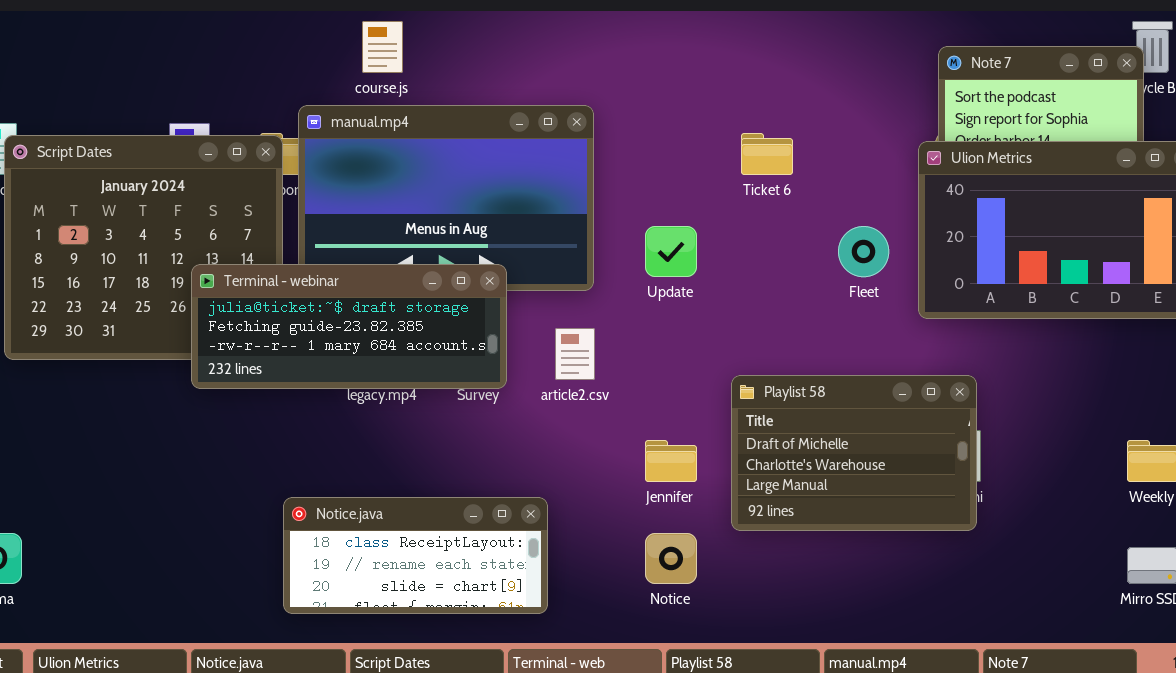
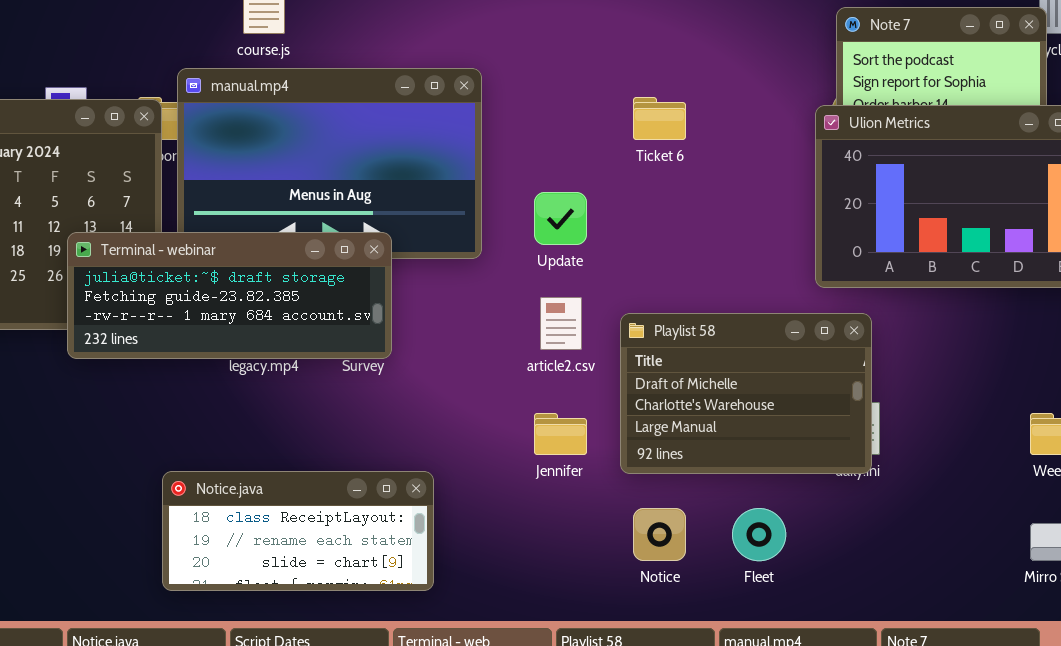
Fleet: [838,226,889,277] -> [732,508,786,561], moved
article2.csv: [555,328,595,380] -> [540,297,582,350], moved
Playlist 58: [731,375,977,531] -> [620,313,872,474], moved
Notice: [645,533,697,584] -> [633,508,686,561], moved

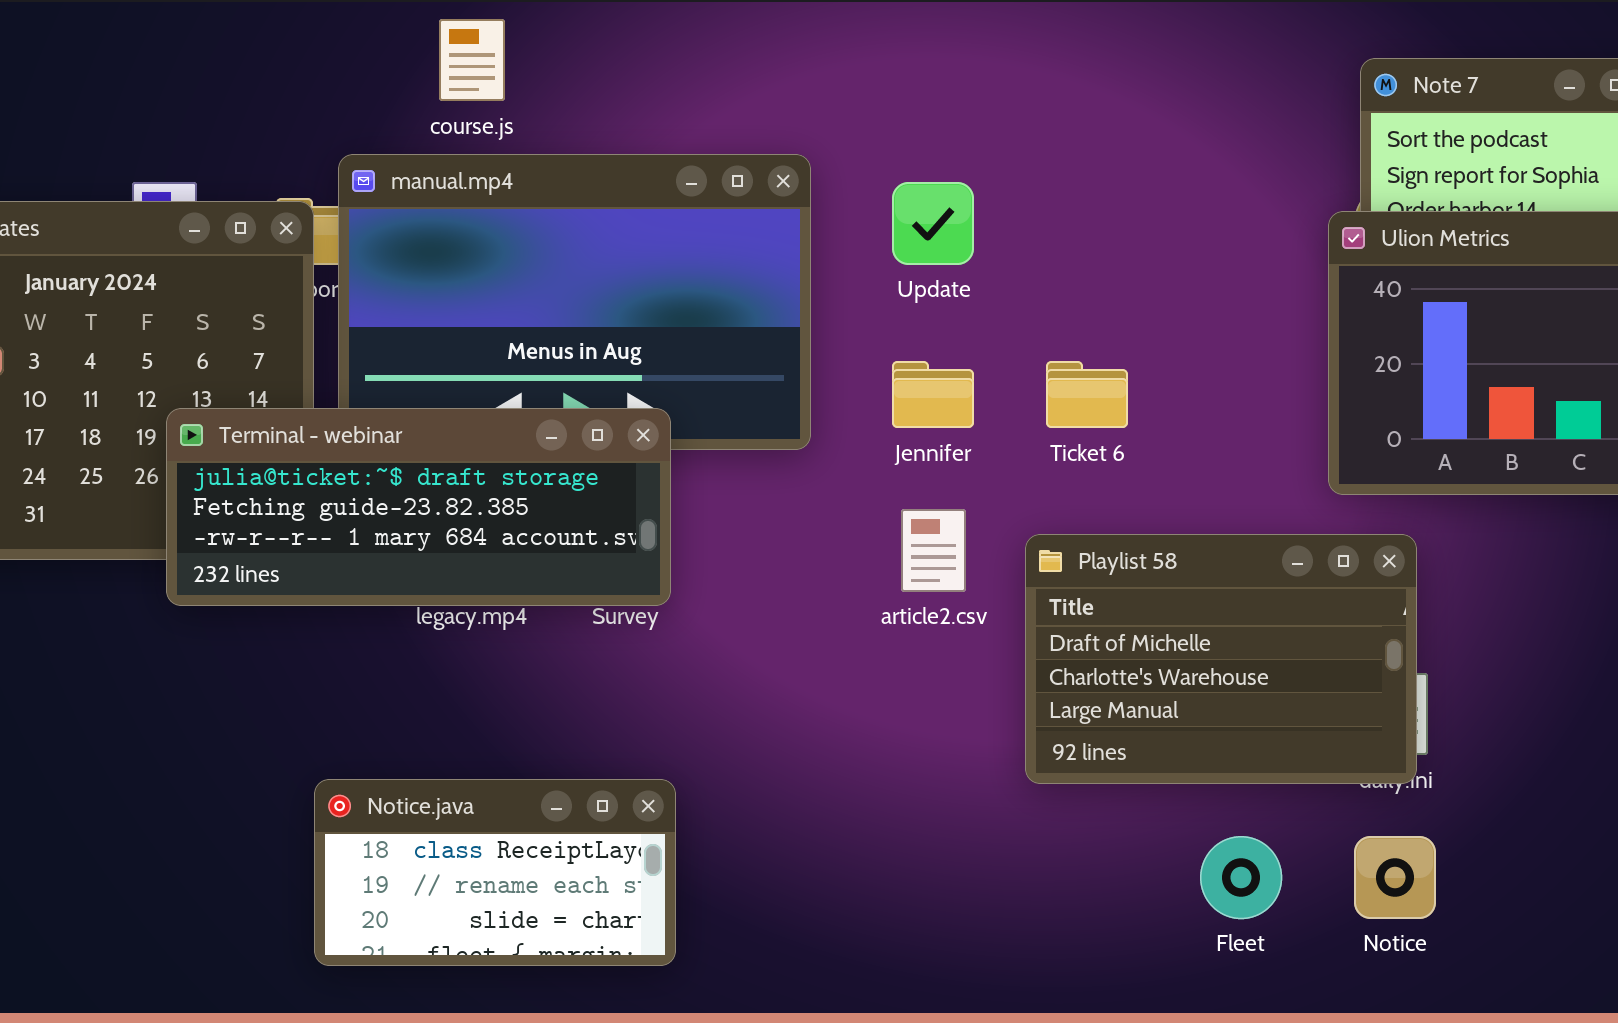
Ticket 6: [633,97,686,140] -> [1046,361,1128,428], moved
Update: [534,192,587,245] -> [892,182,974,265], moved
Jennifer: [534,413,587,455] -> [892,361,974,428], moved
Notice.java: [162,471,434,591] -> [314,779,676,966], resized
Notice: [633,508,686,561] -> [1354,836,1436,919], moved

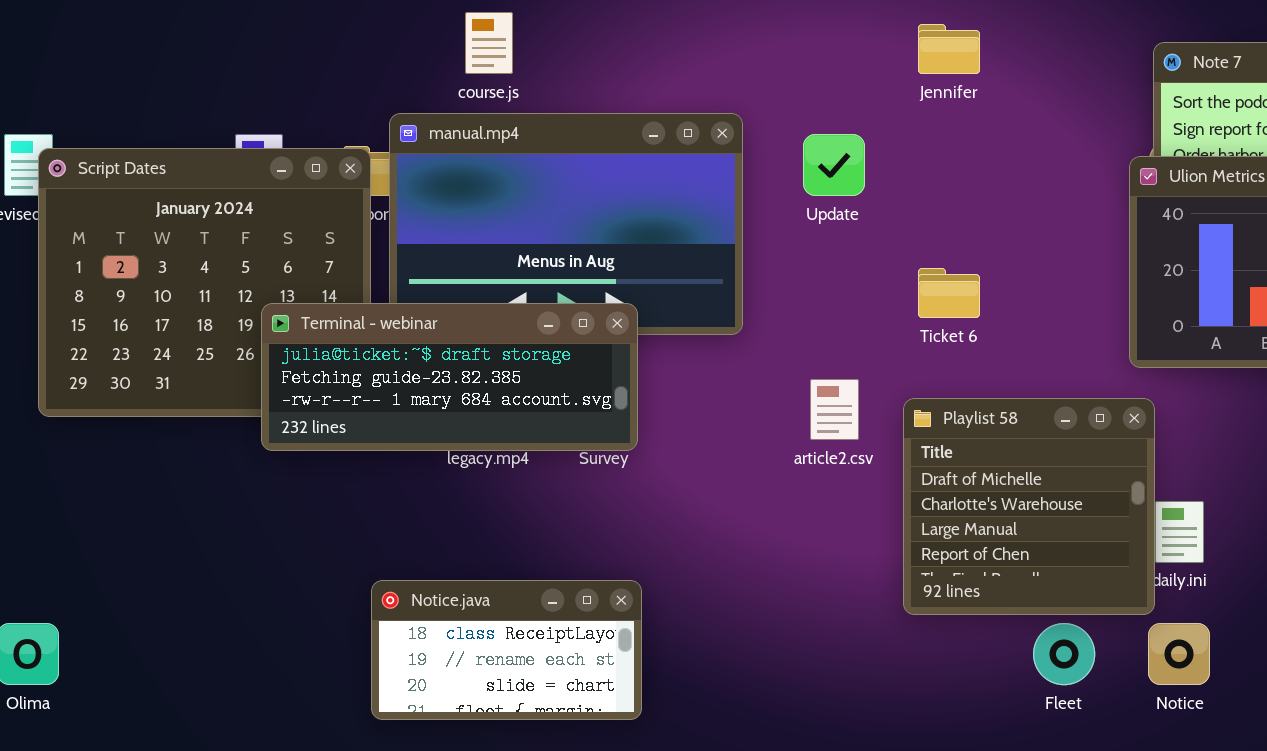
Jennifer: [892,361,974,428] -> [918,24,980,74], moved
Playlist 58: [1025,534,1417,784] -> [903,398,1155,615], resized

